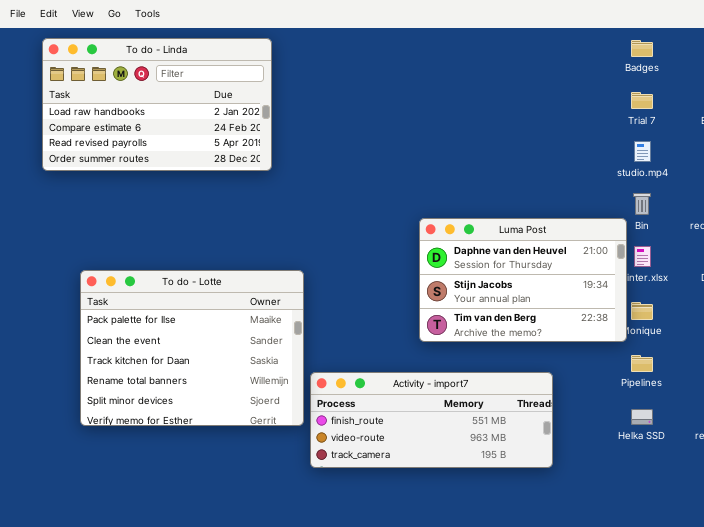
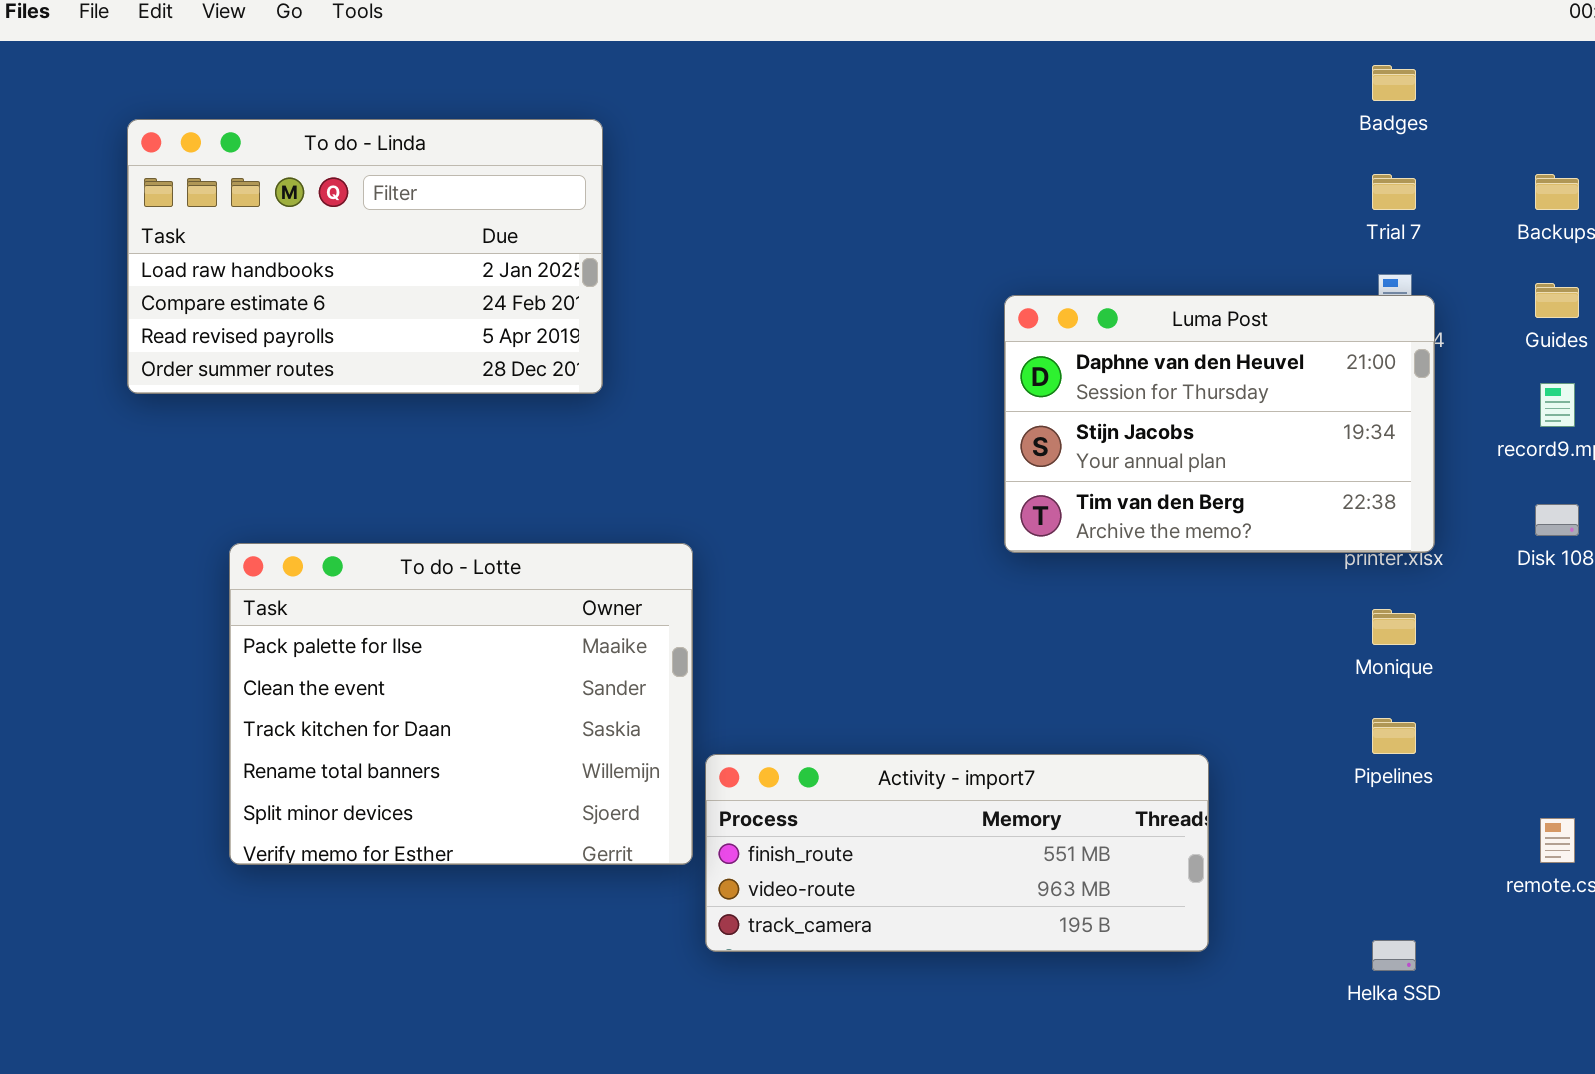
To do - Linda: [42,38,272,171] -> [127,119,603,394], moved
Luma Post: [419,218,627,342] -> [1004,295,1435,553], moved
Helka SSD: [631,409,653,425] -> [1372,940,1416,971], moved

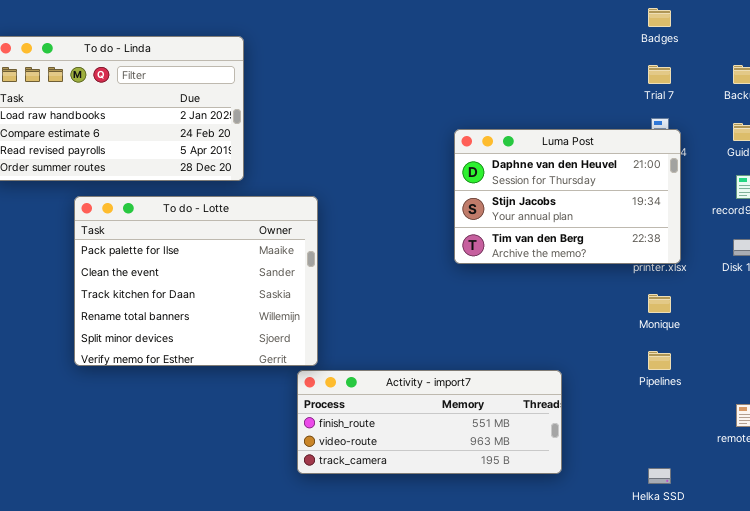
To do - Lotte: [229,543,693,865] -> [74,196,318,366], moved

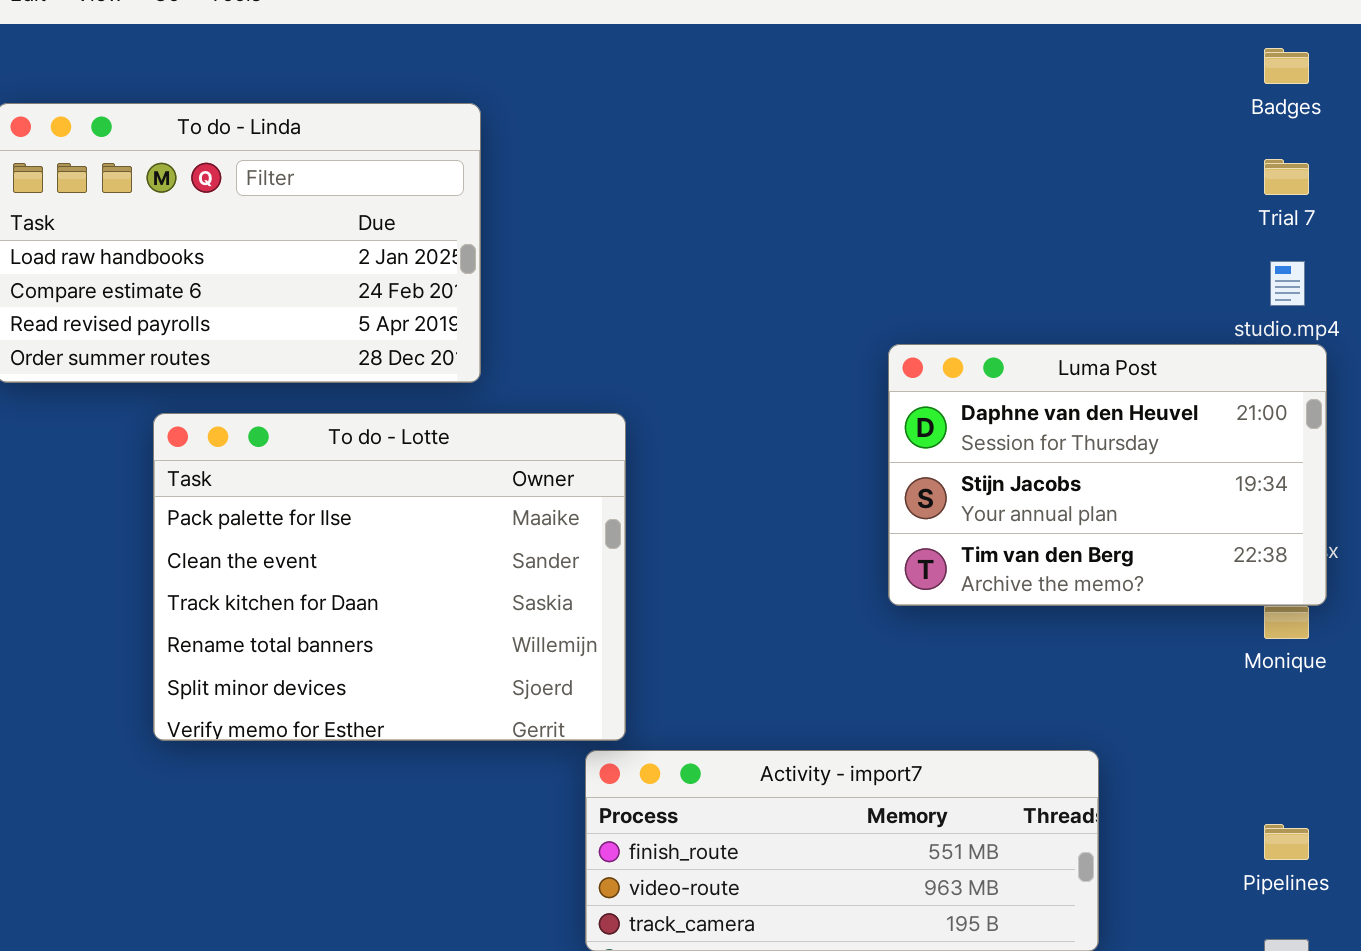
Luma Post: [454,129,681,264] -> [888,344,1327,606], moved
Pipelines: [648,351,671,370] -> [1264,824,1309,860], moved

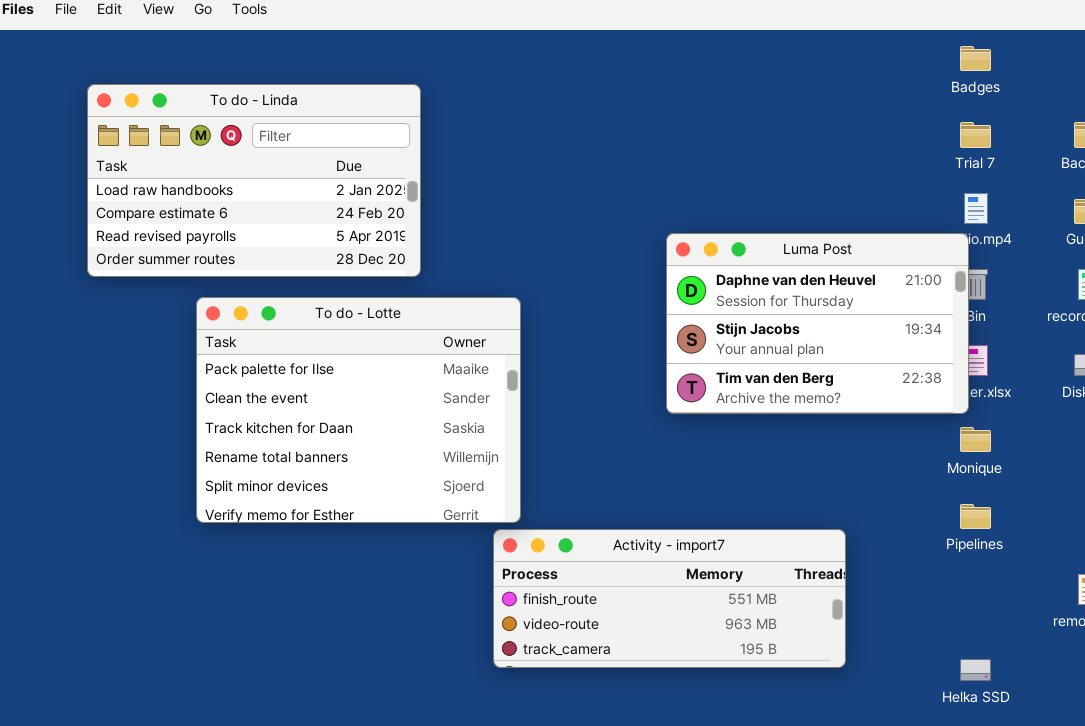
Luma Post: [888,344,1327,606] -> [666,233,969,414], moved
Pipelines: [1264,824,1309,860] -> [960,504,991,529], moved

